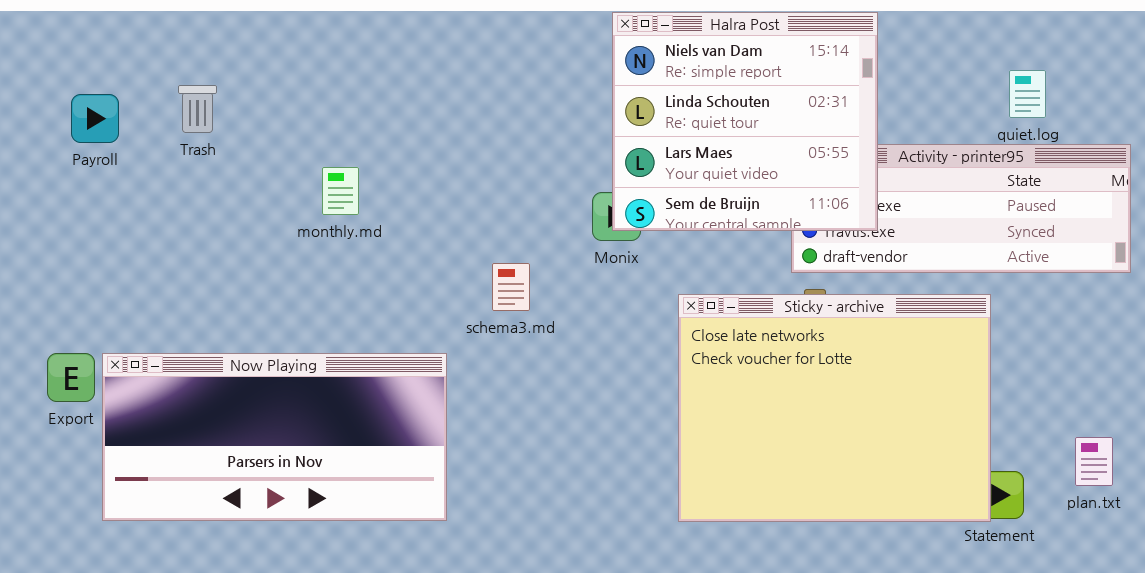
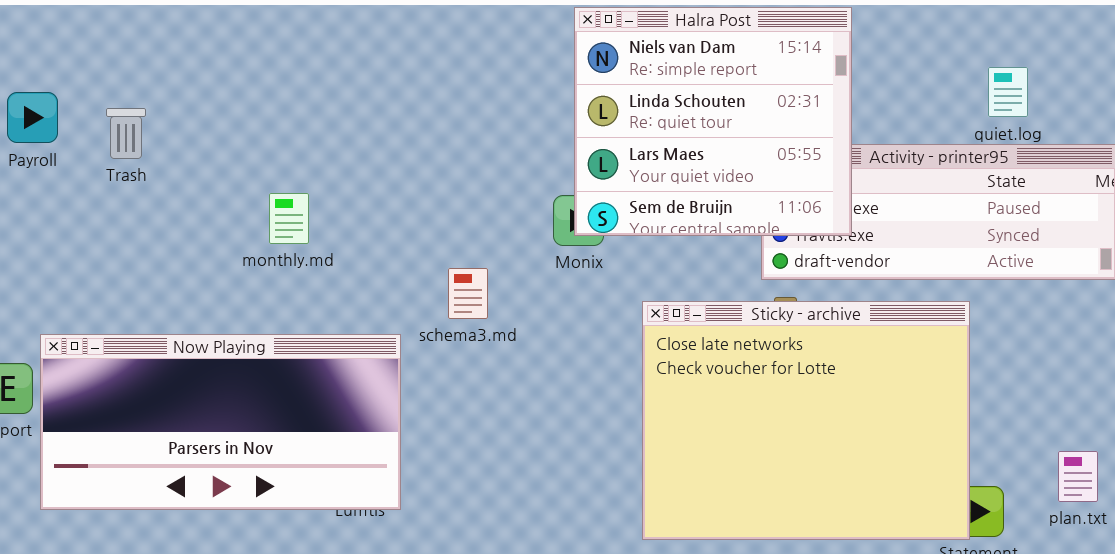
Trash: [178,85,217,133] -> [106,108,146,159], moved
monthly.md: [322,167,359,215] -> [269,193,309,244], moved
Now Playing: [102,353,447,521] -> [40,334,401,510], moved

